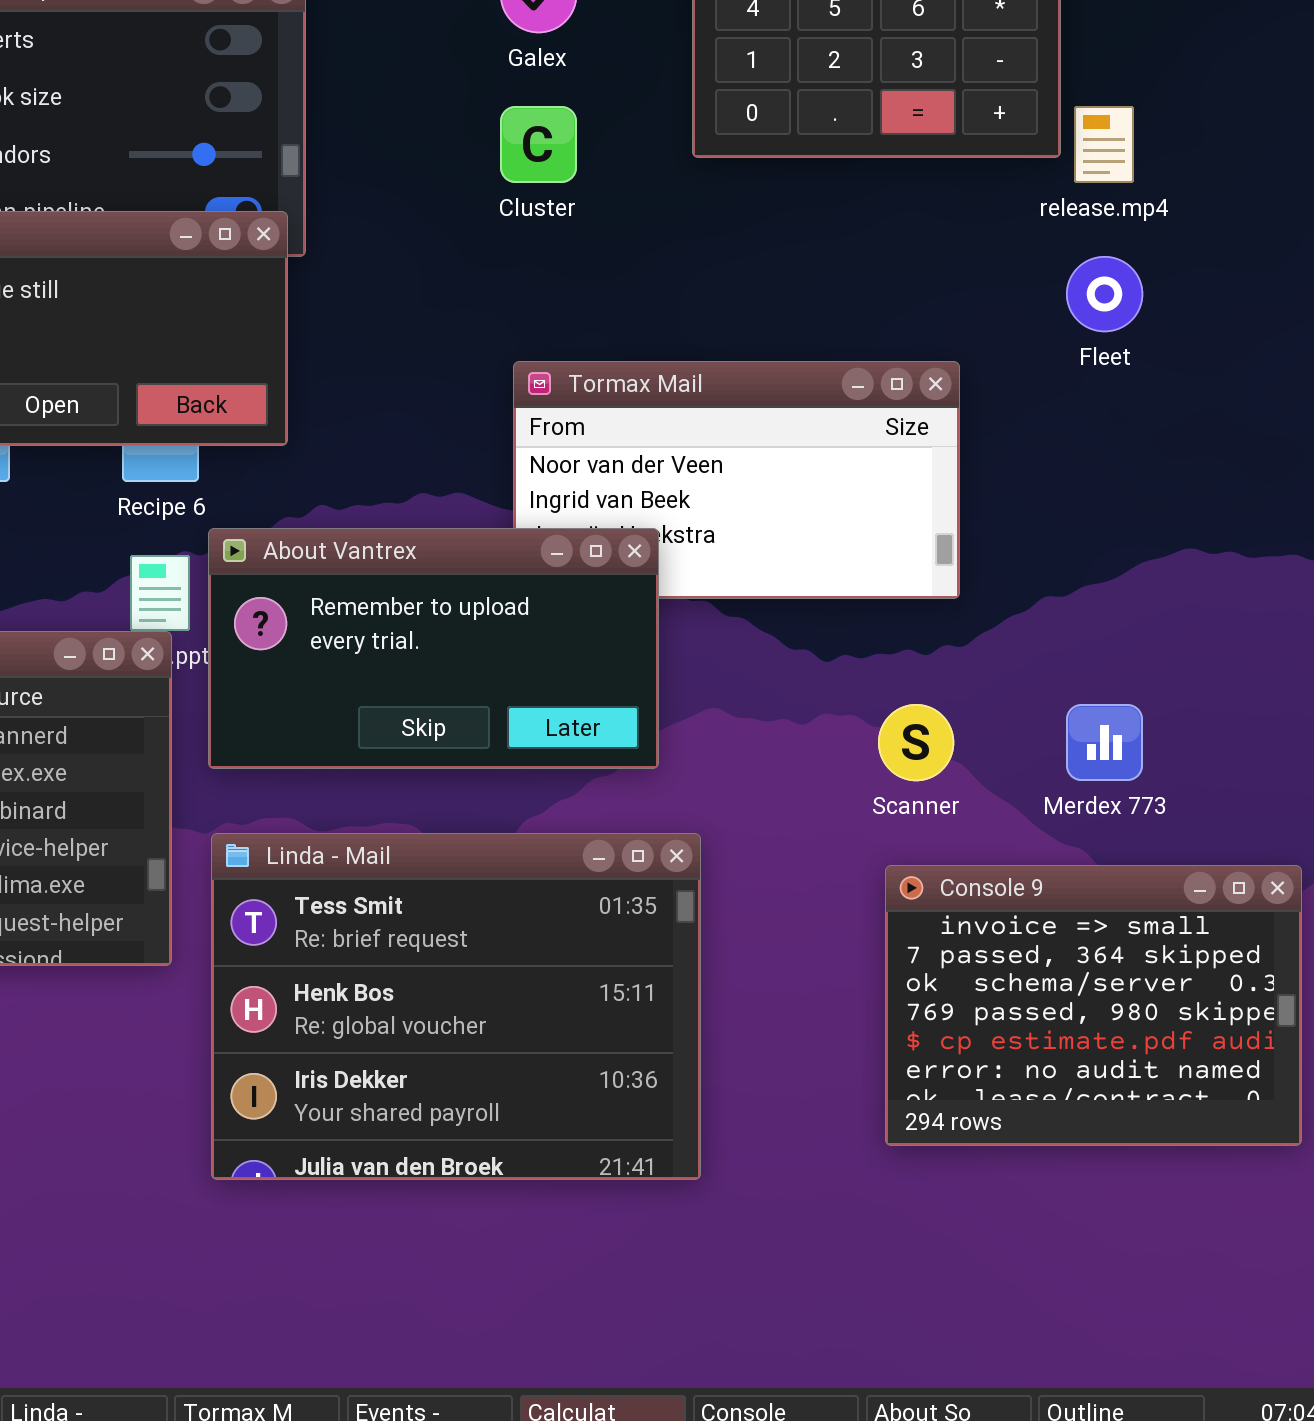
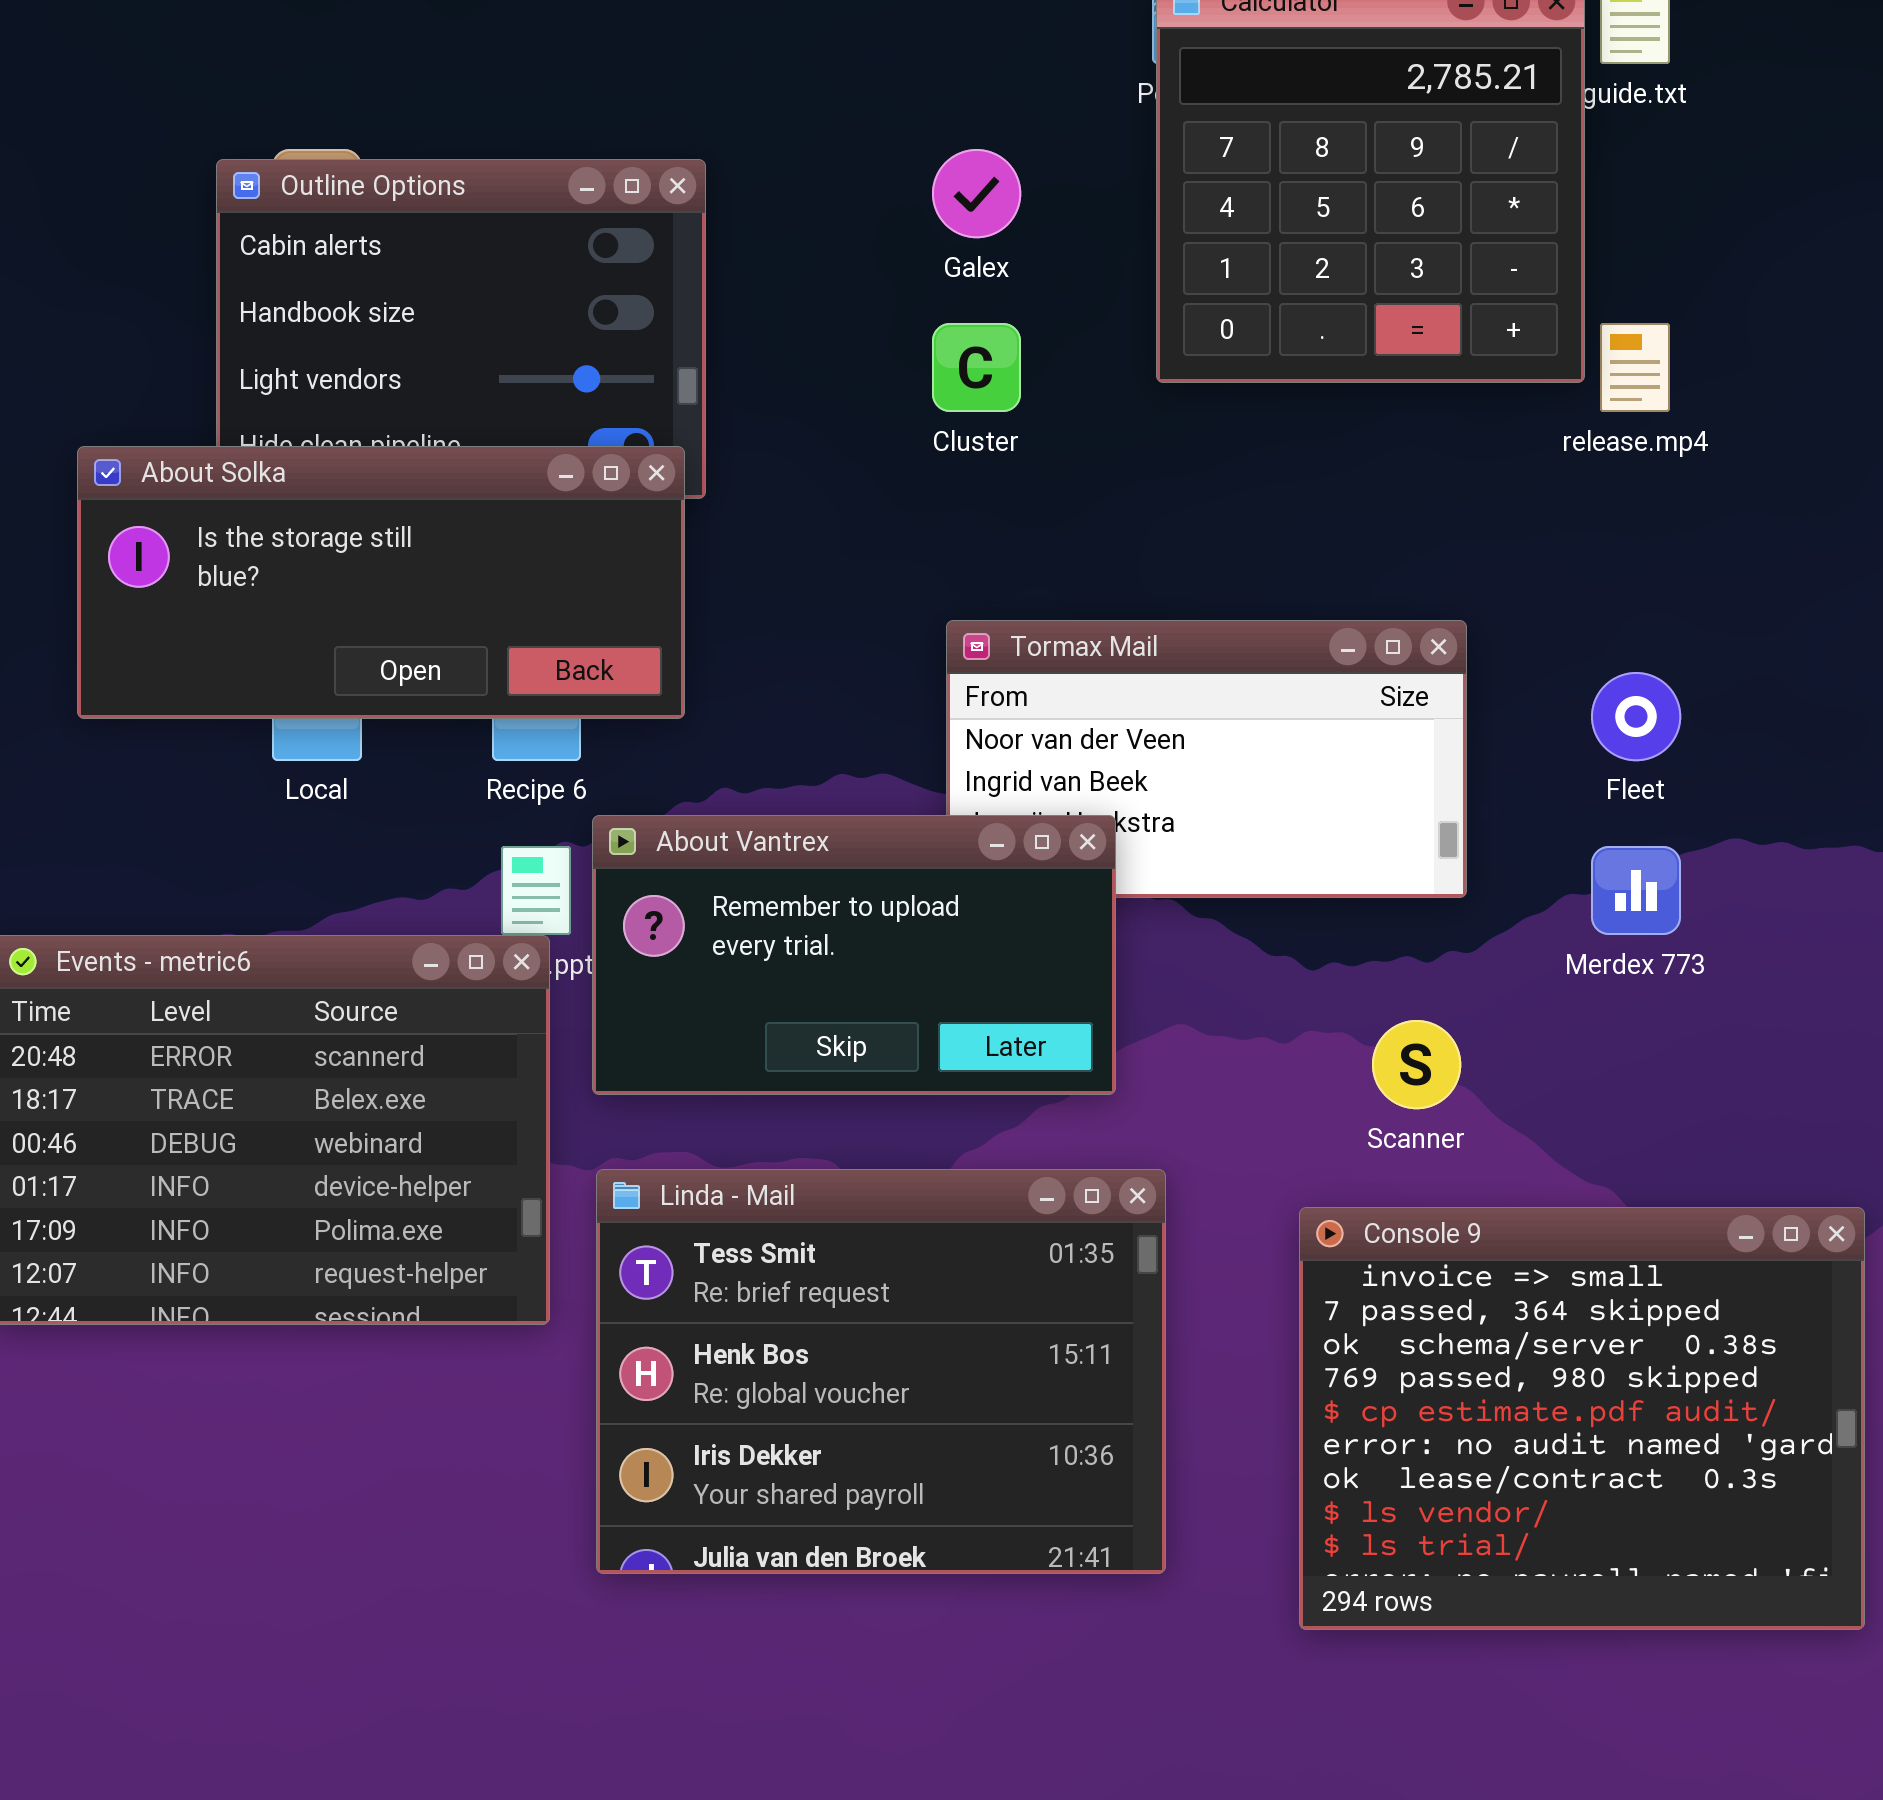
Fleet: [1066,256,1143,332] -> [1591,672,1681,761], moved
Merdex 773: [1066,704,1143,781] -> [1591,846,1681,935], moved
Console 9: [885,865,1302,1146] -> [1299,1207,1865,1630], resized

